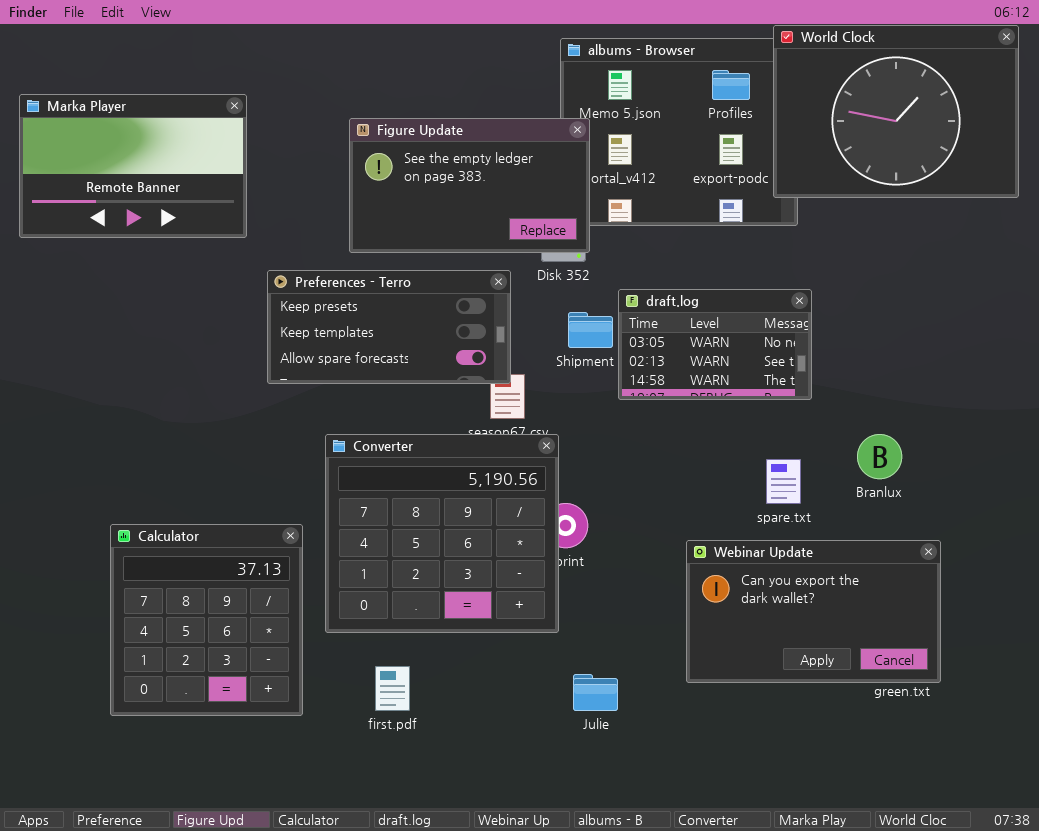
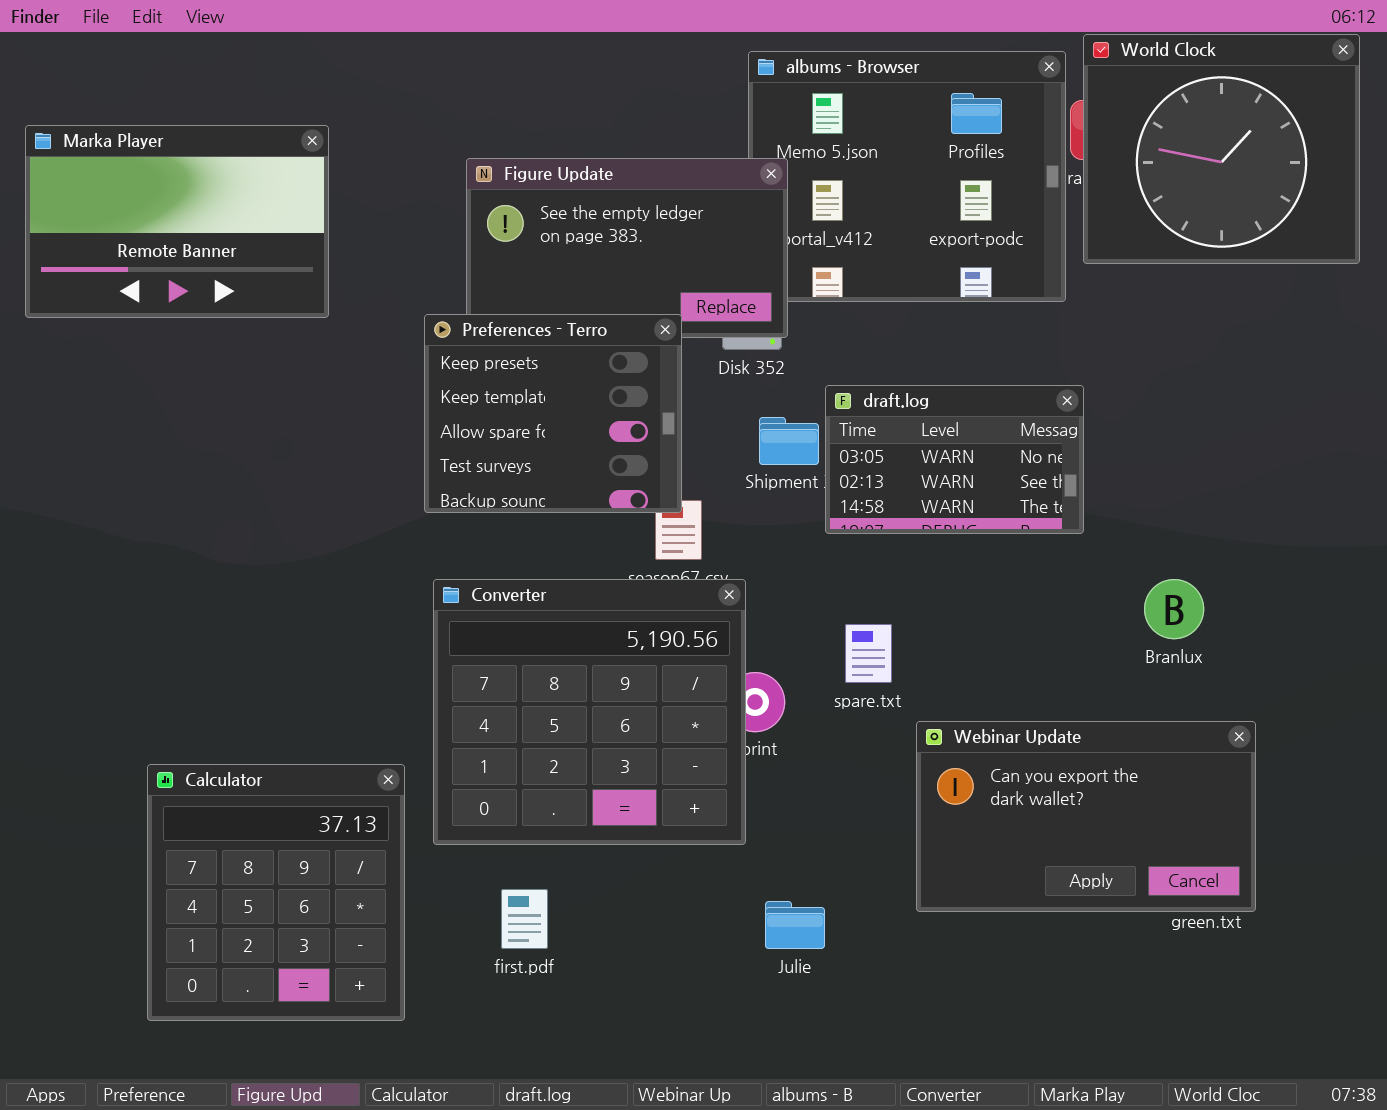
World Clock: [773,25,1019,198] -> [1083,34,1360,264], resized
Preferences - Terro: [267,270,511,384] -> [424,314,682,513], resized
spare.txt: [766,459,801,504] -> [845,624,892,683], moved
Calculator: [110,524,303,716] -> [147,764,405,1021], moved

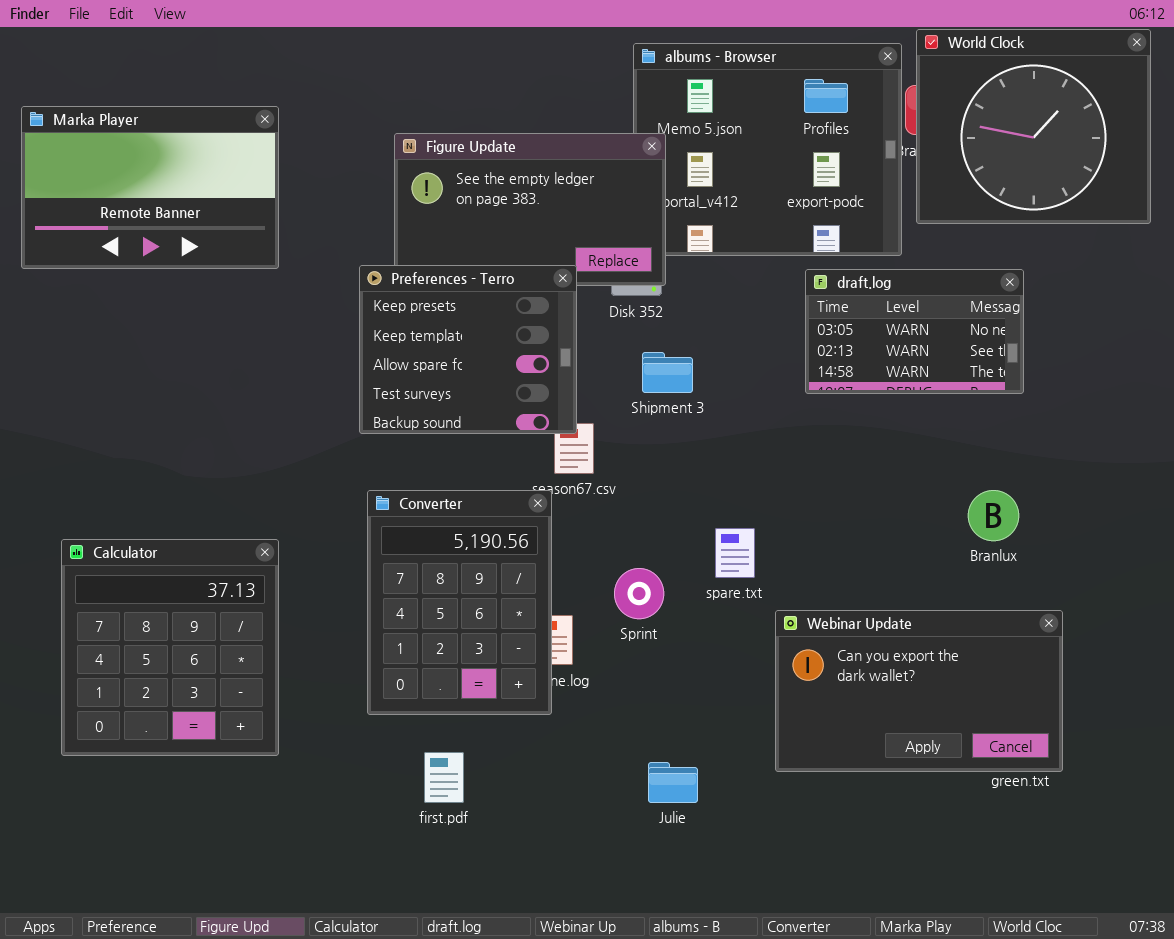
draft.log: [825,385,1084,534] -> [805,269,1024,394], moved
Converter: [433,579,746,845] -> [367,490,552,715], resized
Calculator: [147,764,405,1021] -> [61,539,279,756], moved

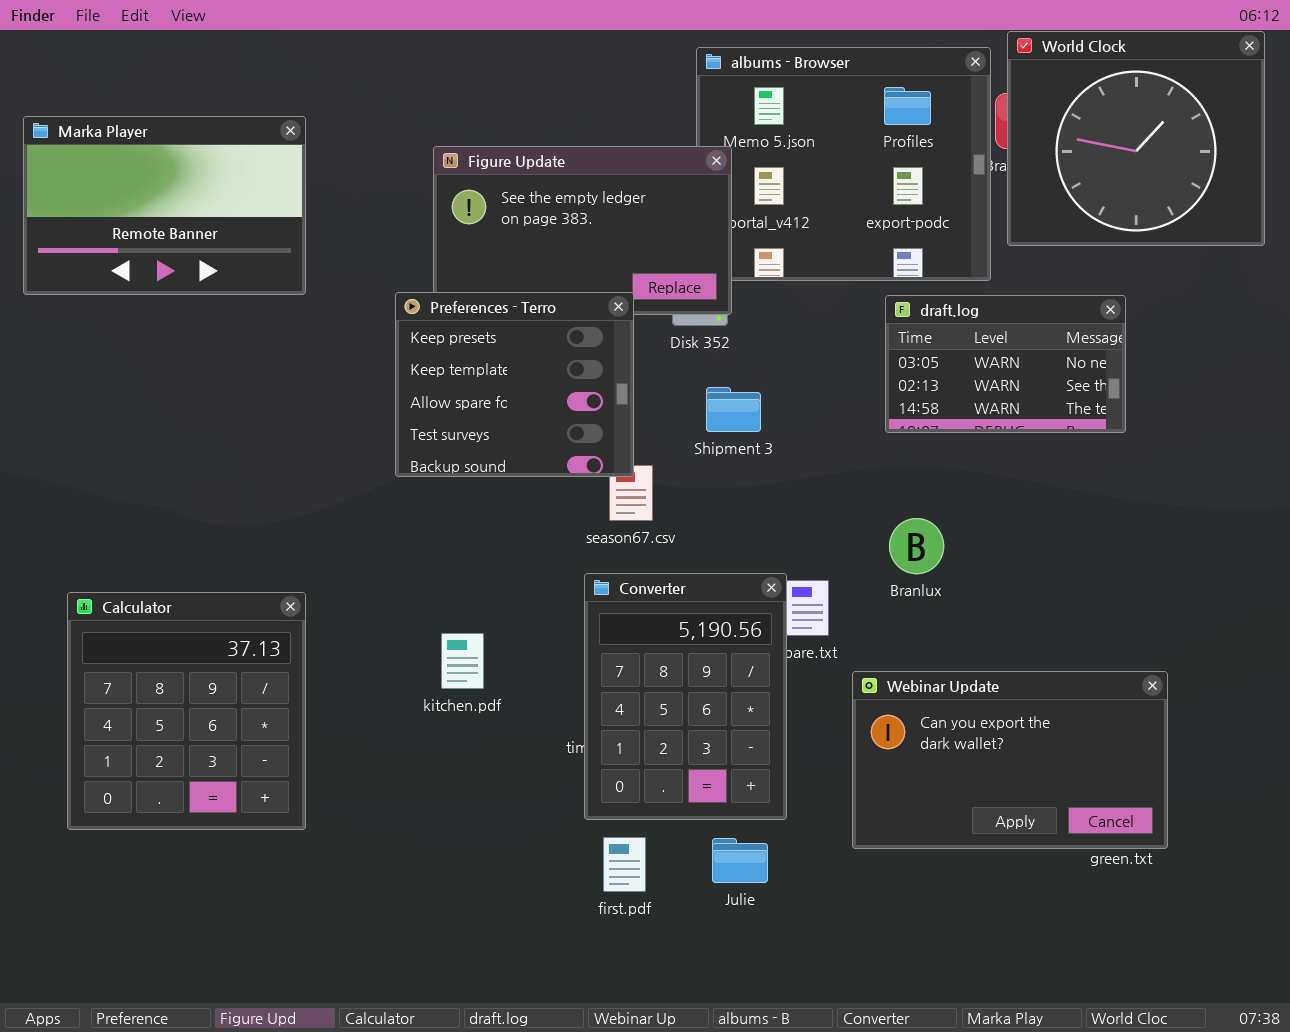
Converter: [367,490,552,715] -> [584,573,787,820], moved
Branlux: [968,490,1019,541] -> [889,518,944,574], moved
first.pdf: [424,752,464,803] -> [603,837,646,892], moved

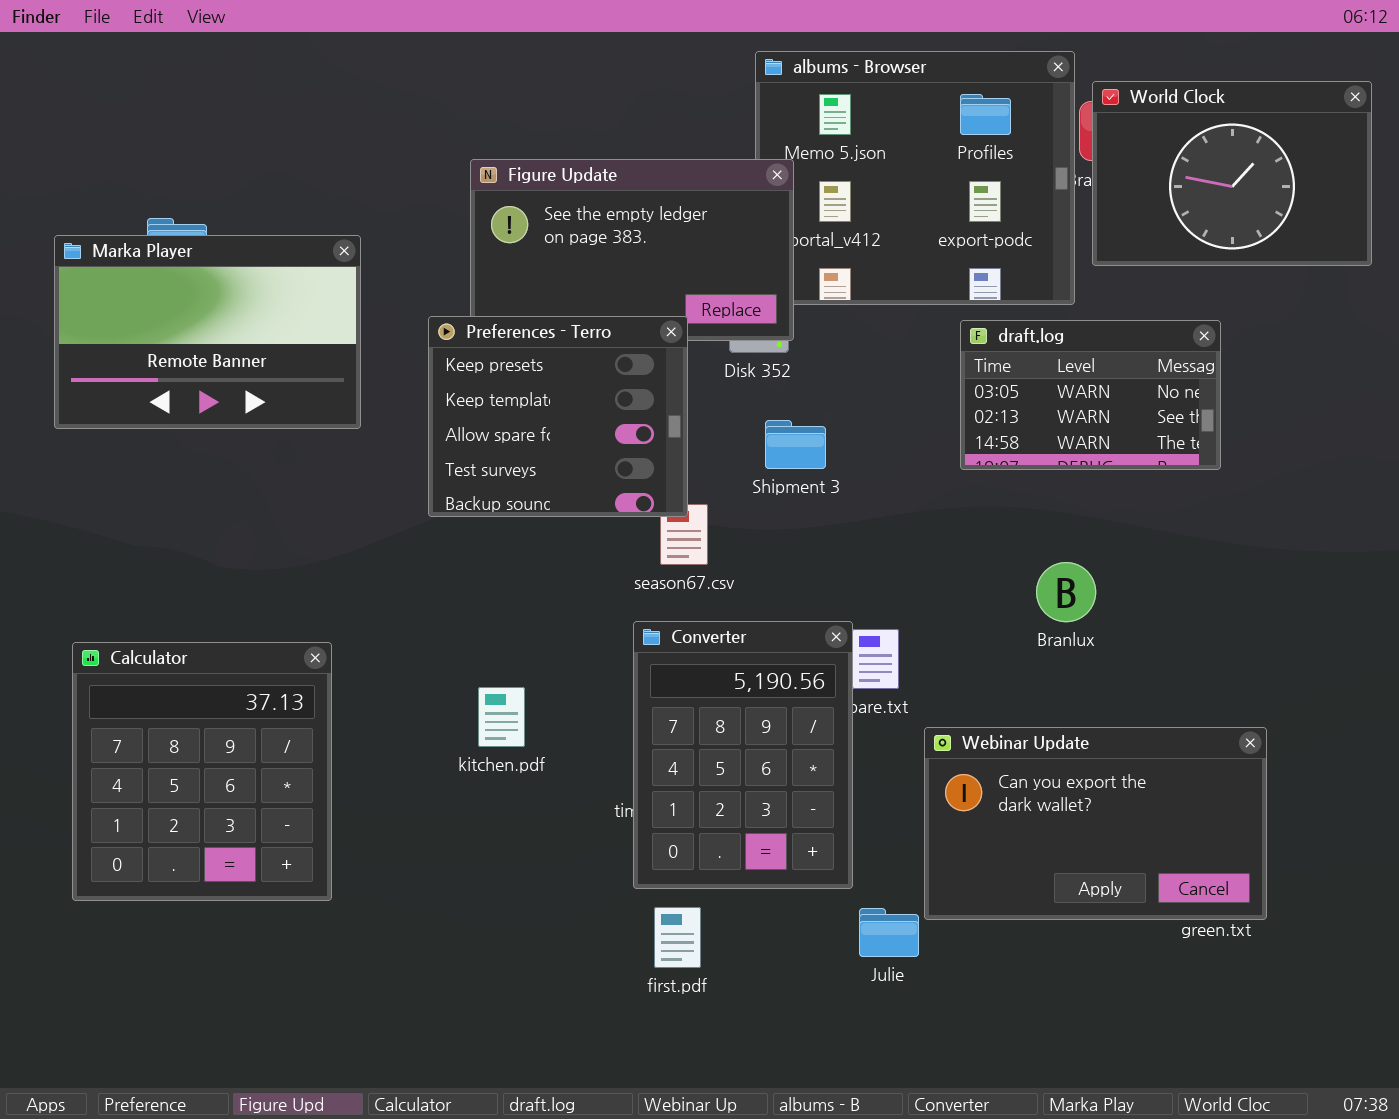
World Clock: [1007,31,1265,246] -> [1092,81,1372,266], resized
Marka Player: [23,116,306,295] -> [54,235,361,429], moved
Branlux: [889,518,944,574] -> [1036,562,1096,622], moved
Julie: [712,838,768,883] -> [859,908,919,957], moved

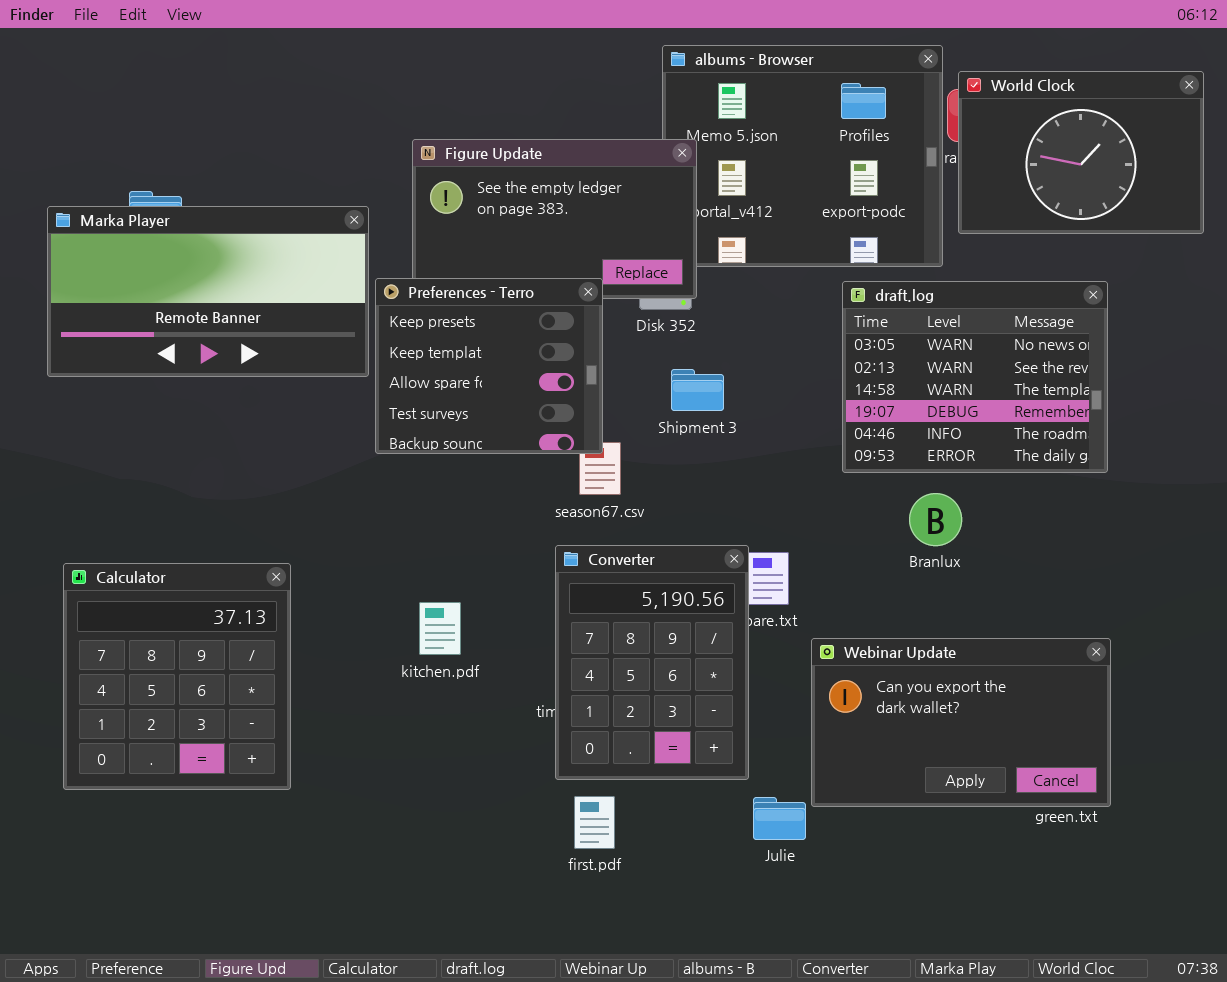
Marka Player: [54,235,361,429] -> [47,206,369,377], resized
draft.log: [960,320,1221,470] -> [842,281,1108,473], resized

